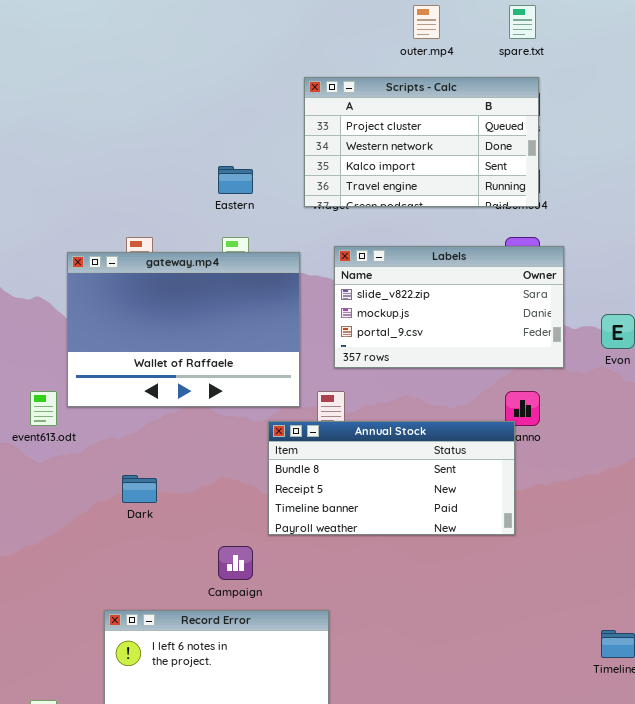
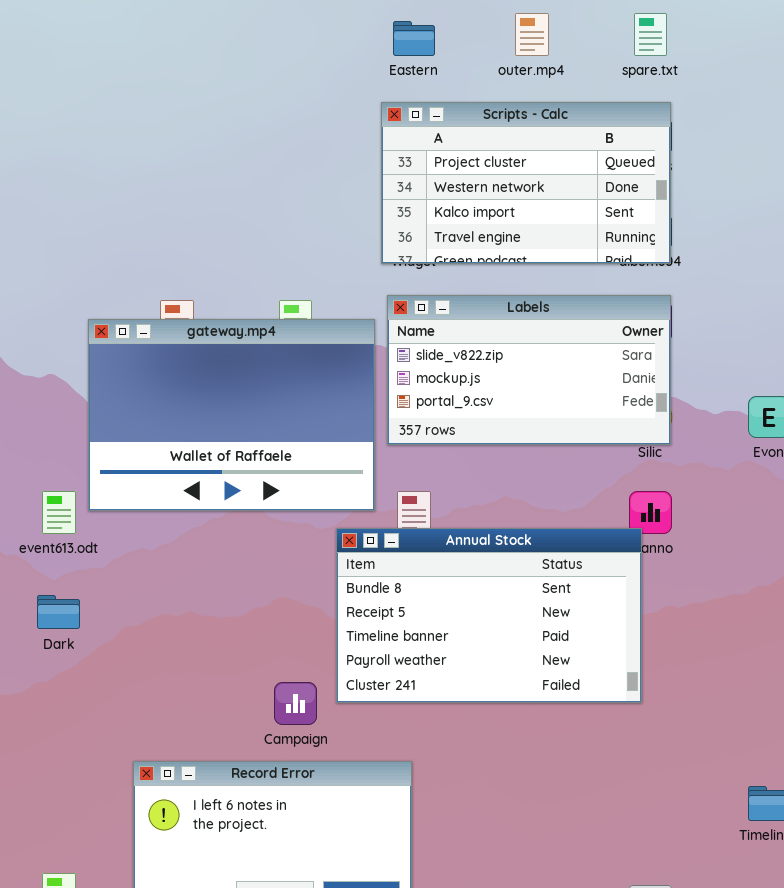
Eastern: [218,166,253,194] -> [393,21,435,56], moved
Labels: [334,246,564,368] -> [387,295,671,445], moved
Annual Stock: [268,421,515,535] -> [336,528,642,703], resized
Dark: [122,475,157,503] -> [37,595,80,629], moved

